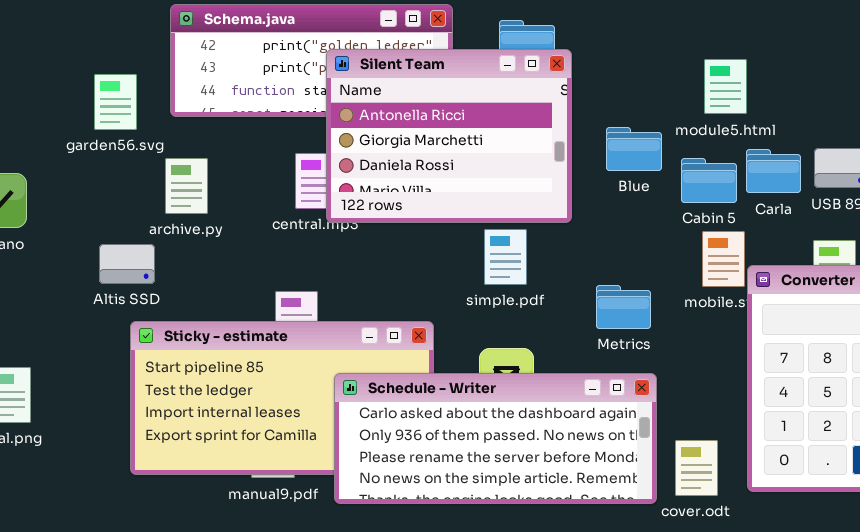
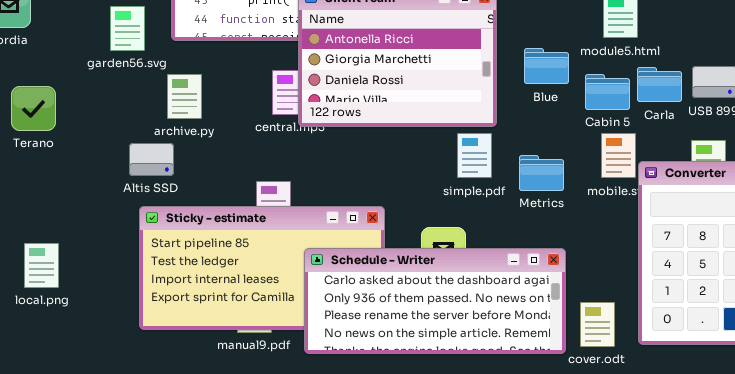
simple.pdf: [484,229,527,285] -> [457,133,492,178], moved
Altis SSD: [99,244,155,284] -> [129,143,174,176], moved
Metrics: [596,285,651,329] -> [519,155,564,191], moved

